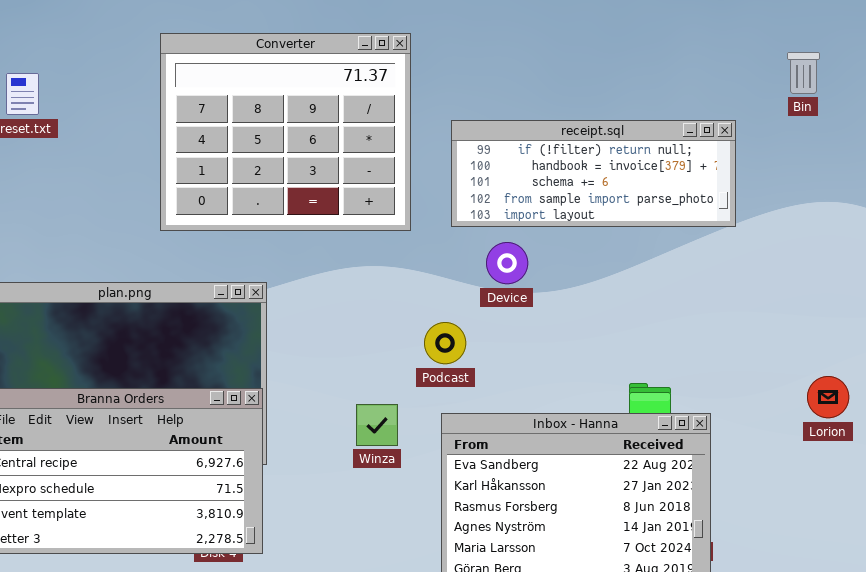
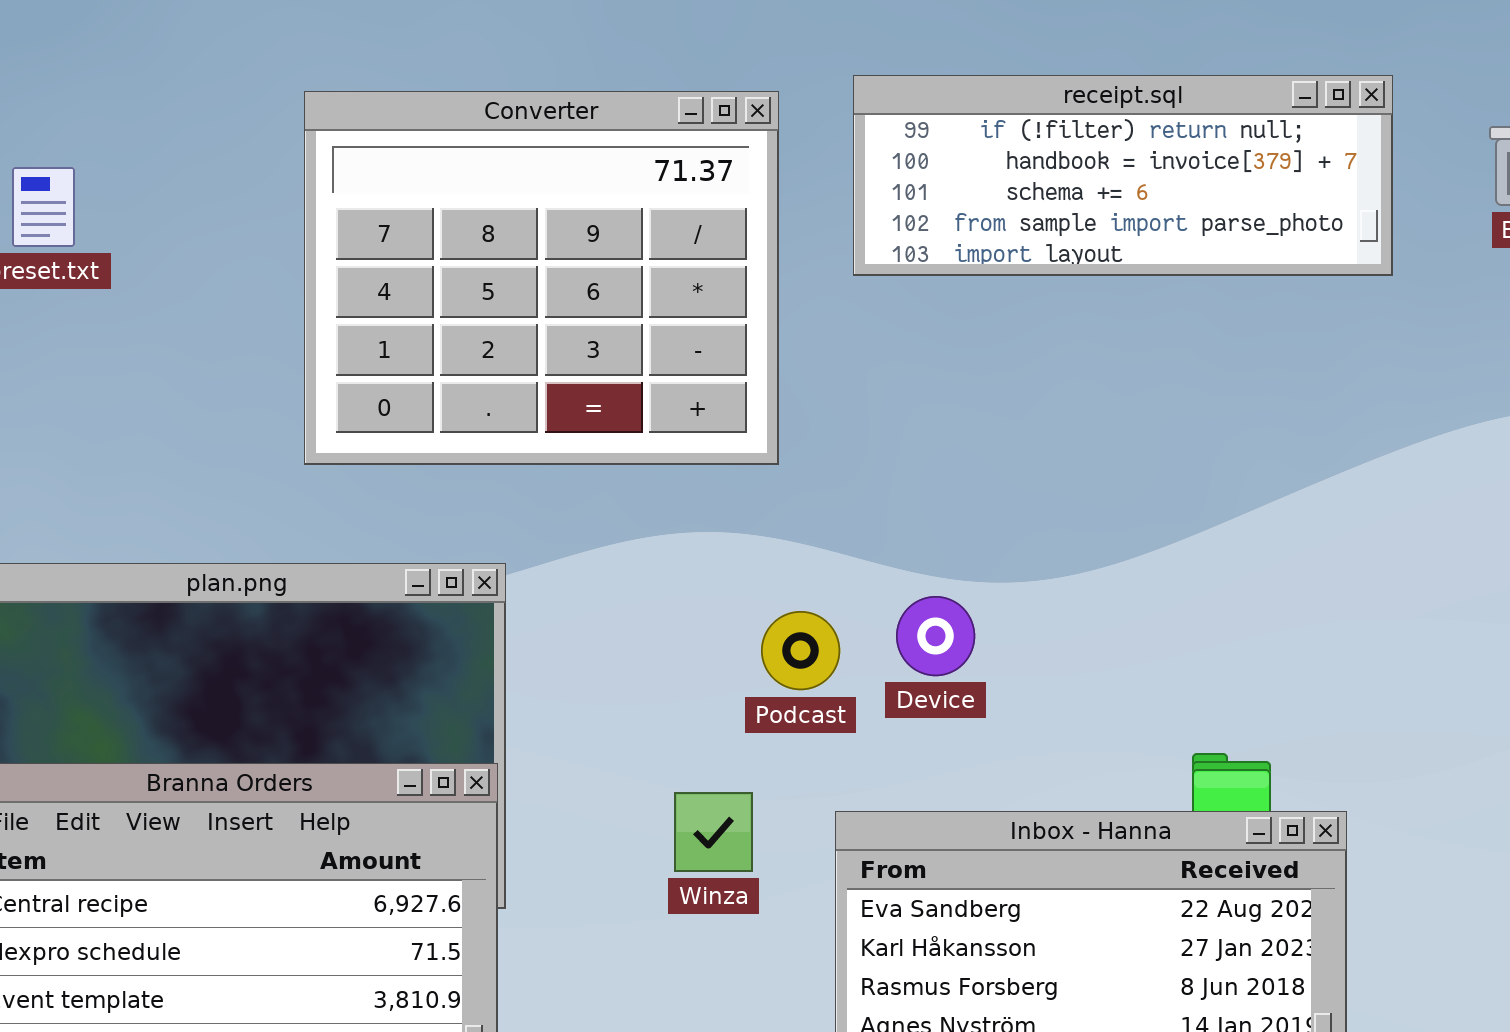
receipt.sql: [451,120,736,227] -> [853,75,1393,276], moved
Device: [486,242,528,284] -> [896,596,975,676], moved
Podcast: [424,322,466,364] -> [761,611,840,690], moved

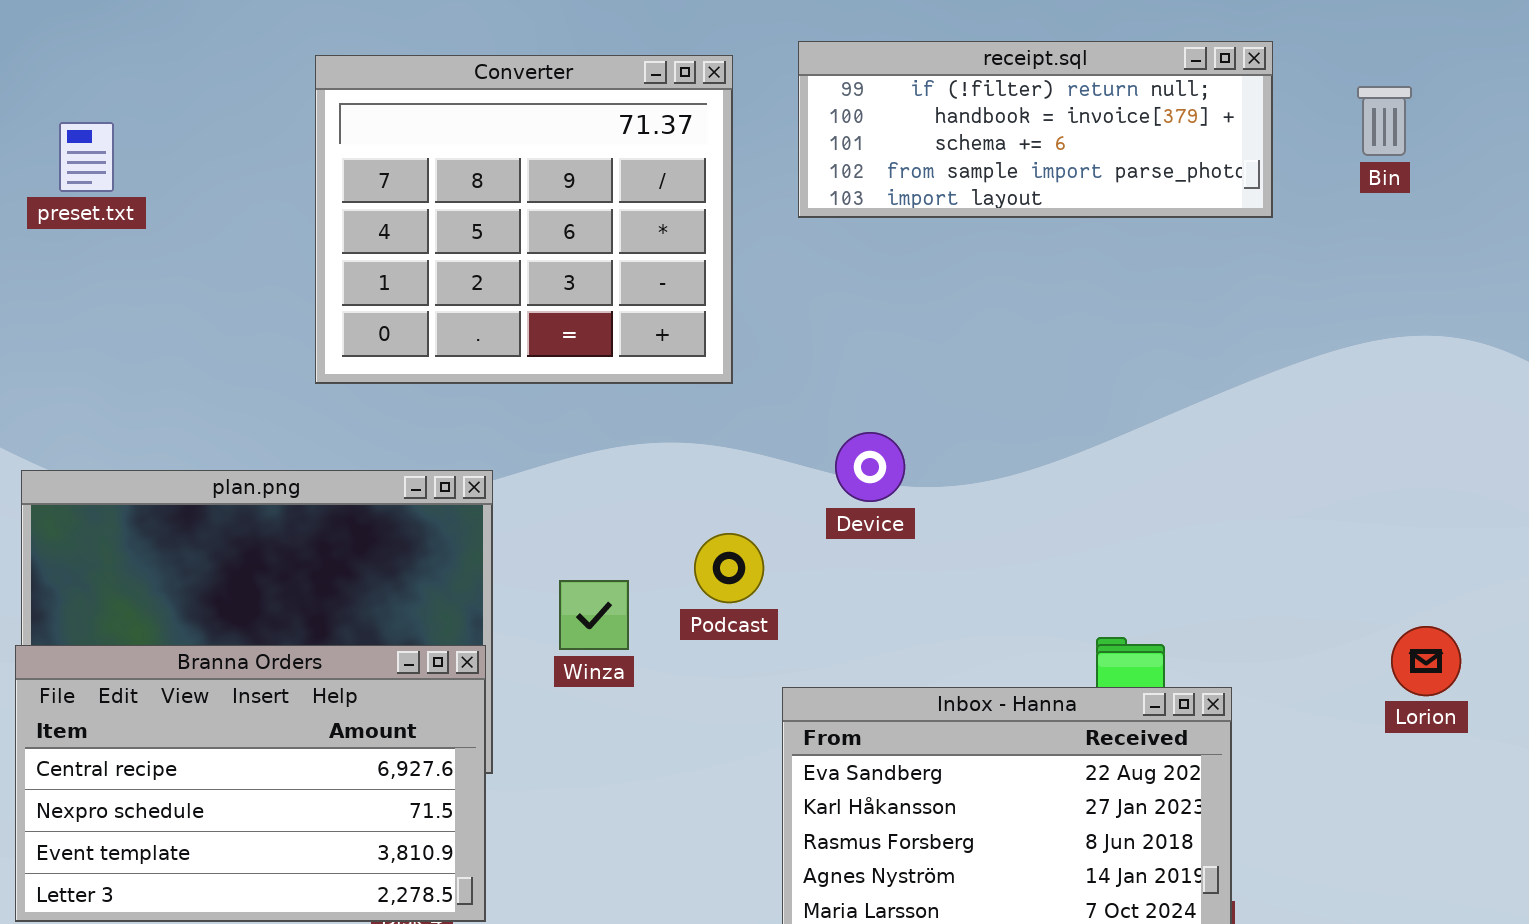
Device: [896,596,975,676] -> [835,432,905,502], moved
Podcast: [761,611,840,690] -> [694,533,764,603], moved
Winza: [674,792,753,872] -> [559,580,629,650], moved

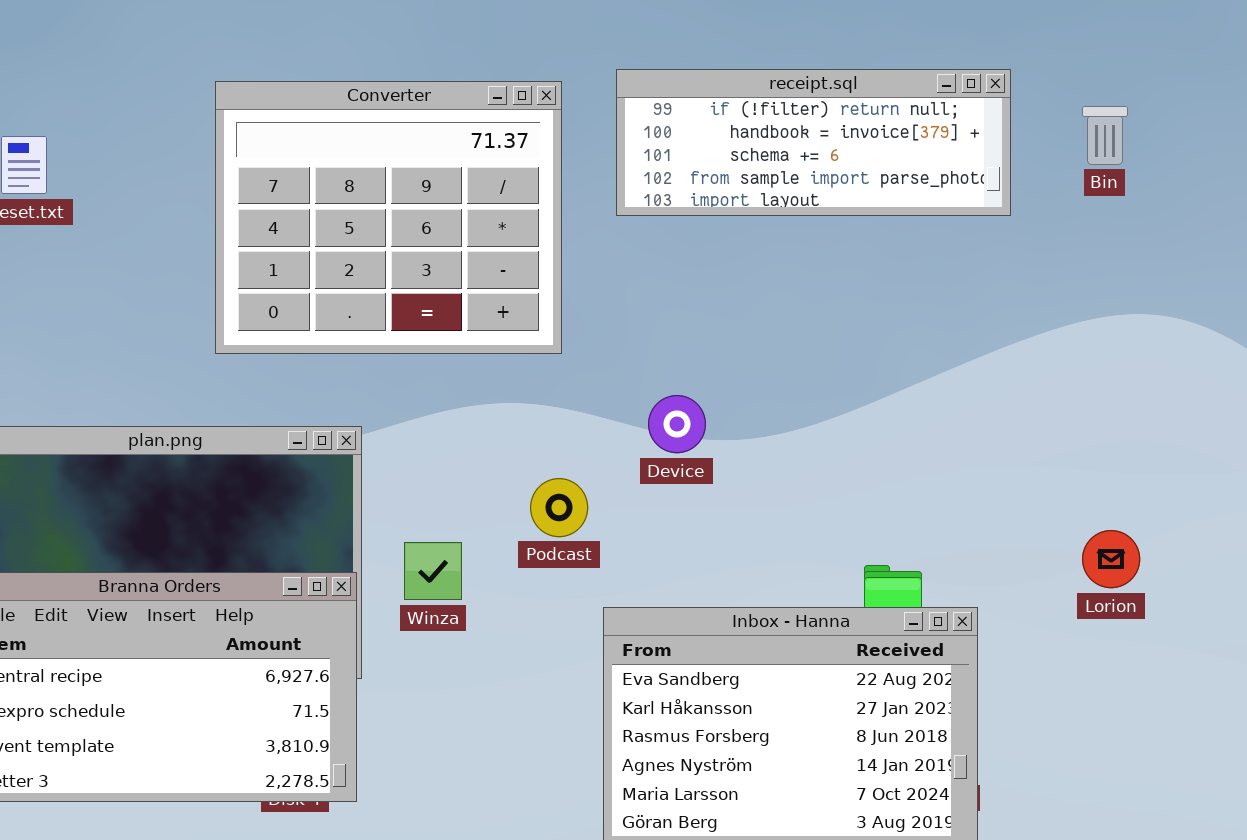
Winza: [559,580,629,650] -> [404,542,462,600], moved
Lorion: [1391,626,1461,696] -> [1082,530,1140,588], moved

